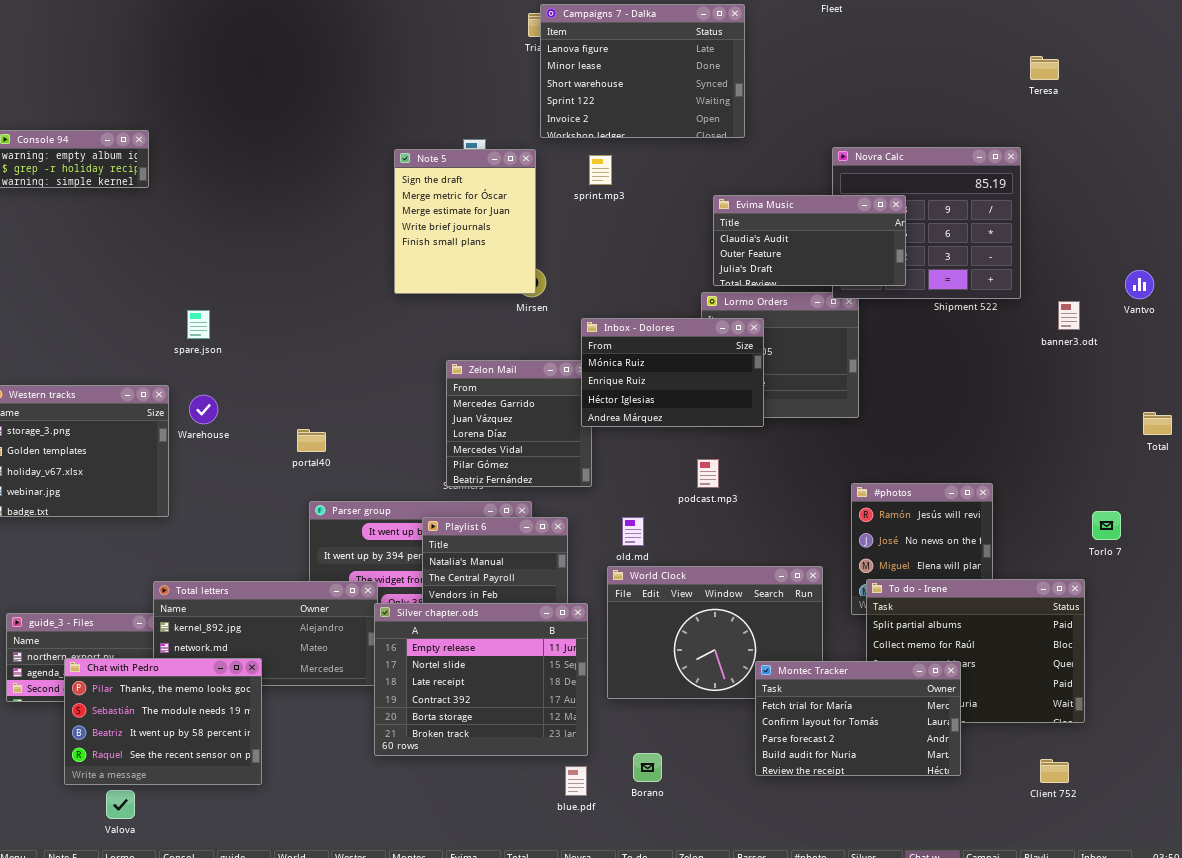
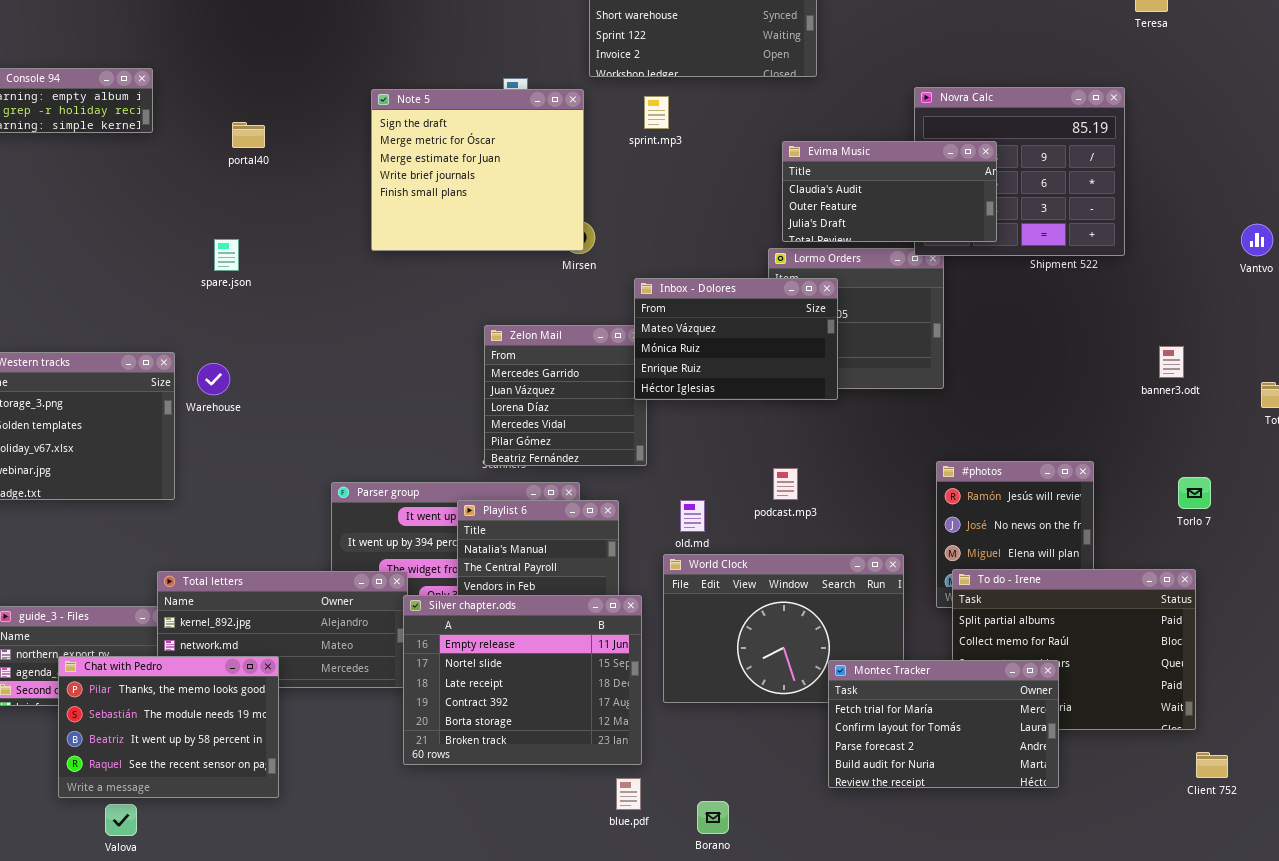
Note 5: [394,149,536,294] -> [371,89,584,251], resized
banner3.odt: [1058,301,1080,330] -> [1159,346,1184,378], moved
spare.json: [187,310,210,339] -> [214,239,239,271], moved
Inbox - Dolores: [581,318,764,427] -> [634,278,838,400], scrolled up 1 row
portal40: [297,429,326,452] -> [232,122,265,148], moved
podcast.mp3: [697,459,719,488] -> [773,468,798,500], moved
Torlo 7: [1092,511,1121,540] -> [1178,477,1211,509], moved
Borano: [633,753,662,782] -> [697,801,729,834], moved
Client 752: [1040,759,1069,783] -> [1196,752,1228,778], moved

